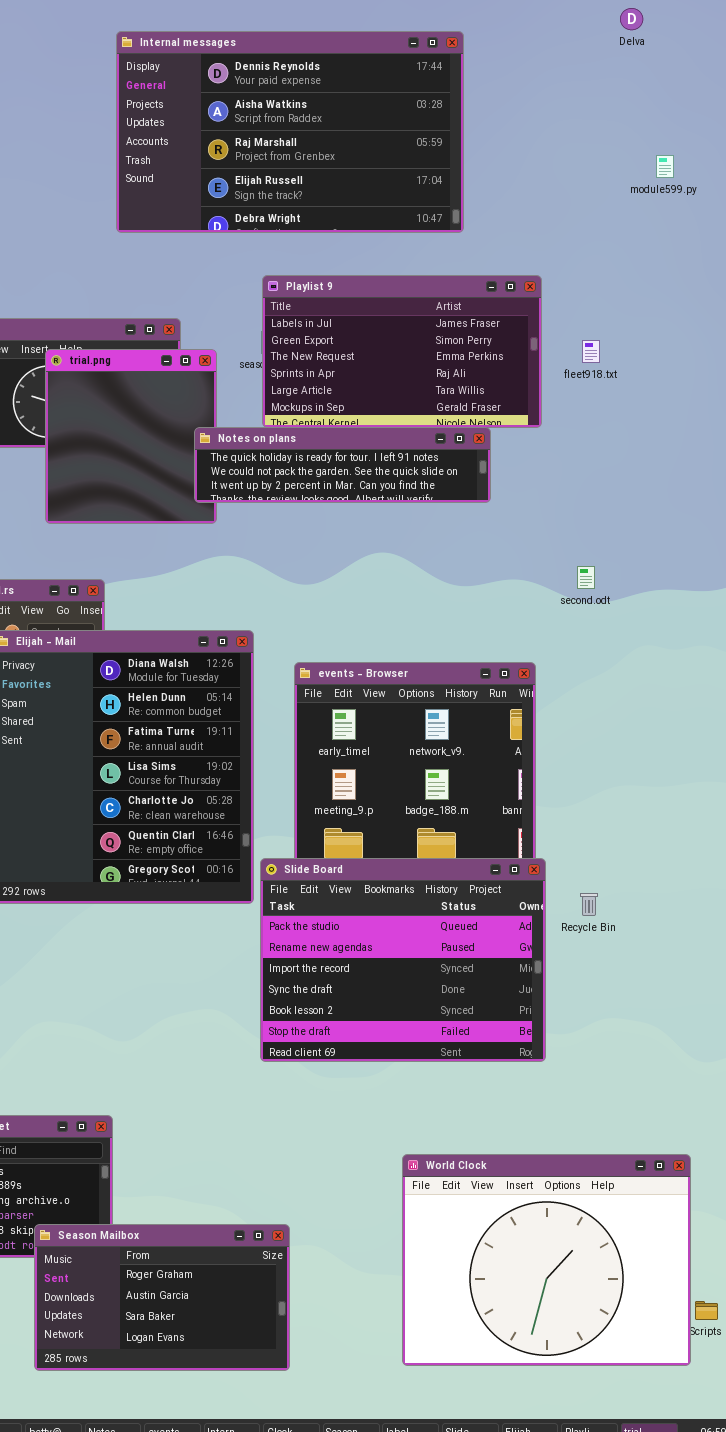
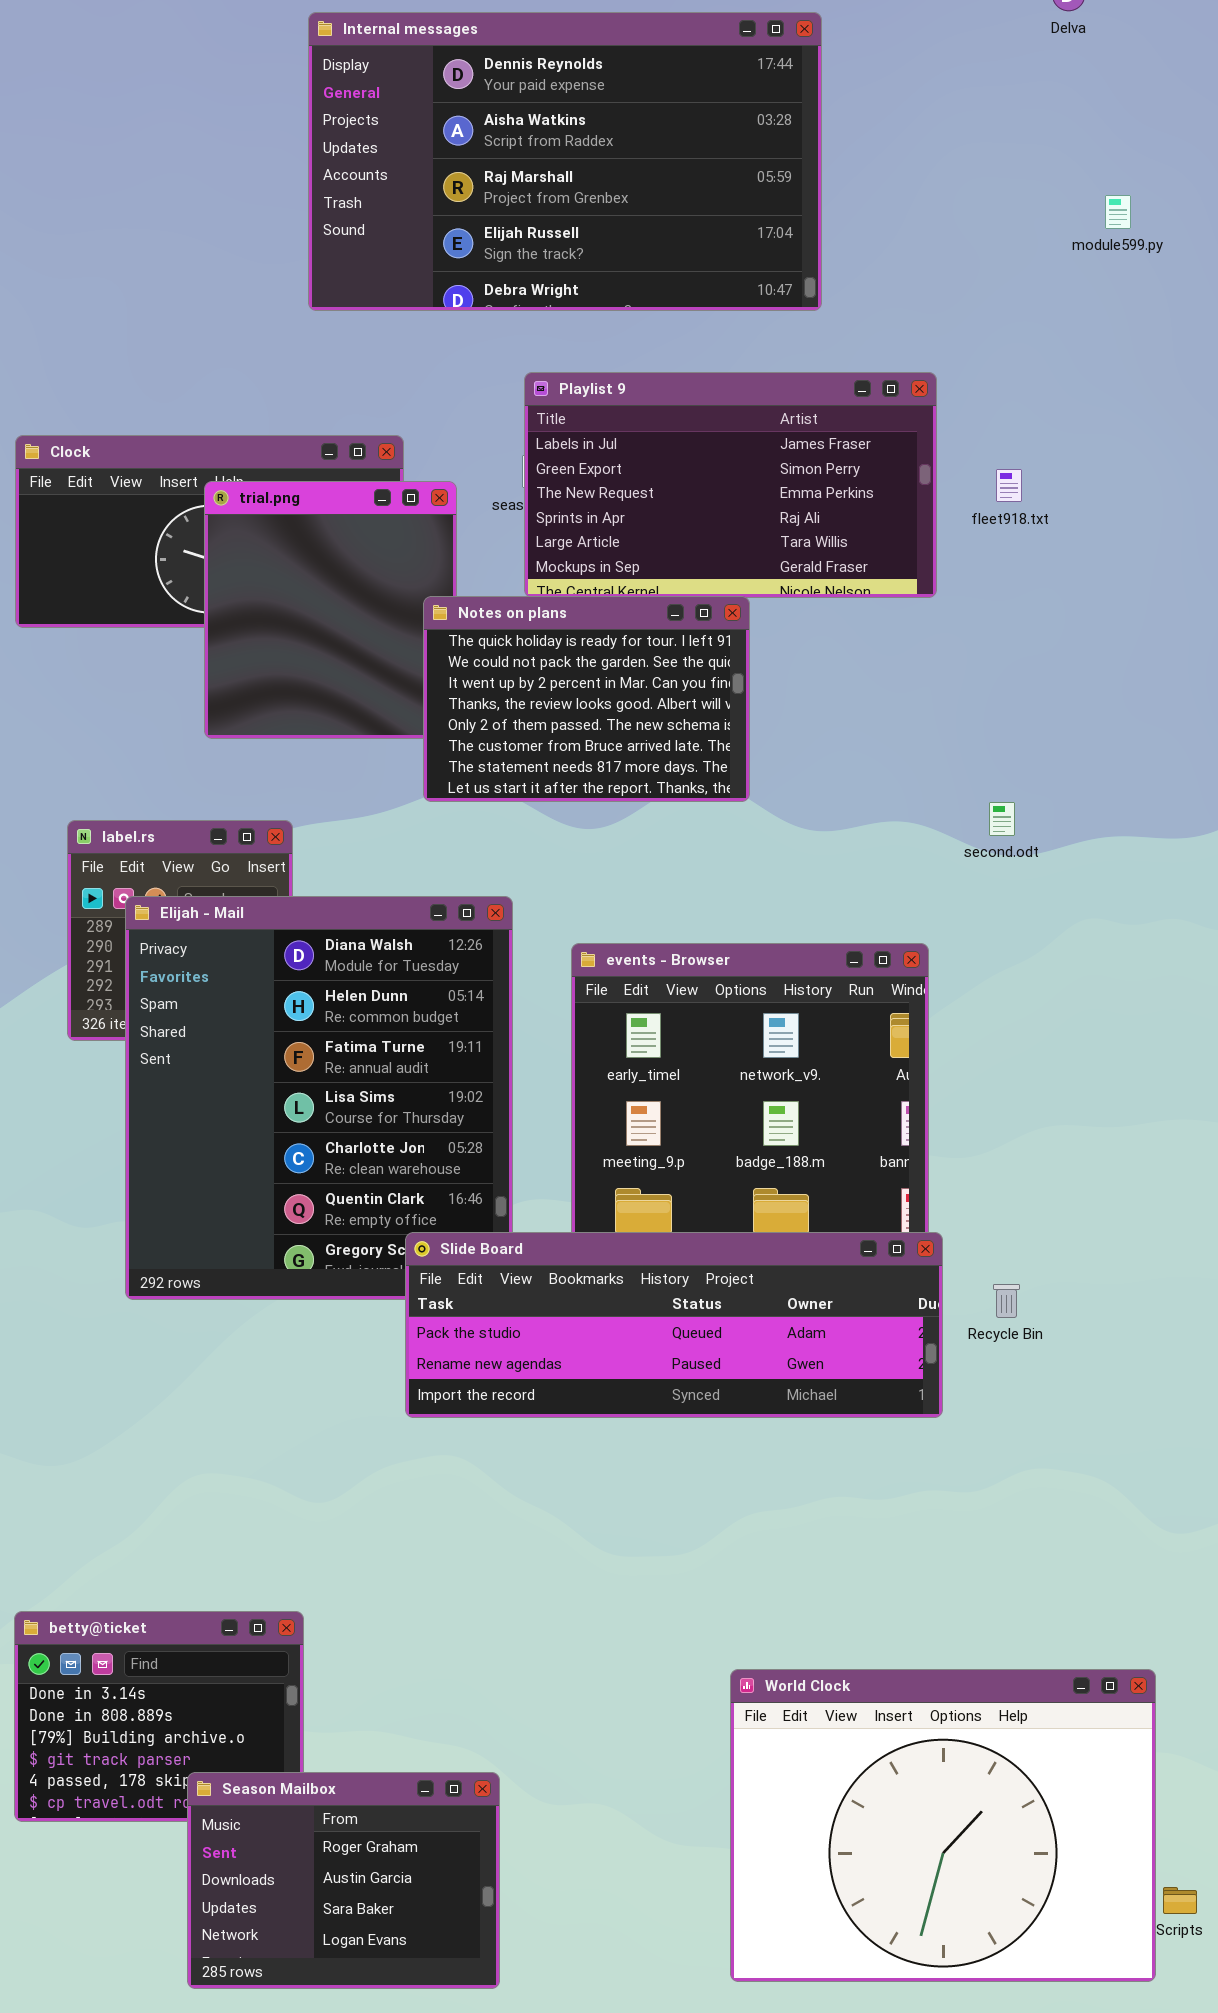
Notes on plans: [194,427,491,503] -> [423,596,750,802], resized
Slide Board: [260,858,546,1062] -> [405,1232,943,1418], resized
Season Mailbox: [34,1224,290,1371] -> [187,1772,500,1989], resized

